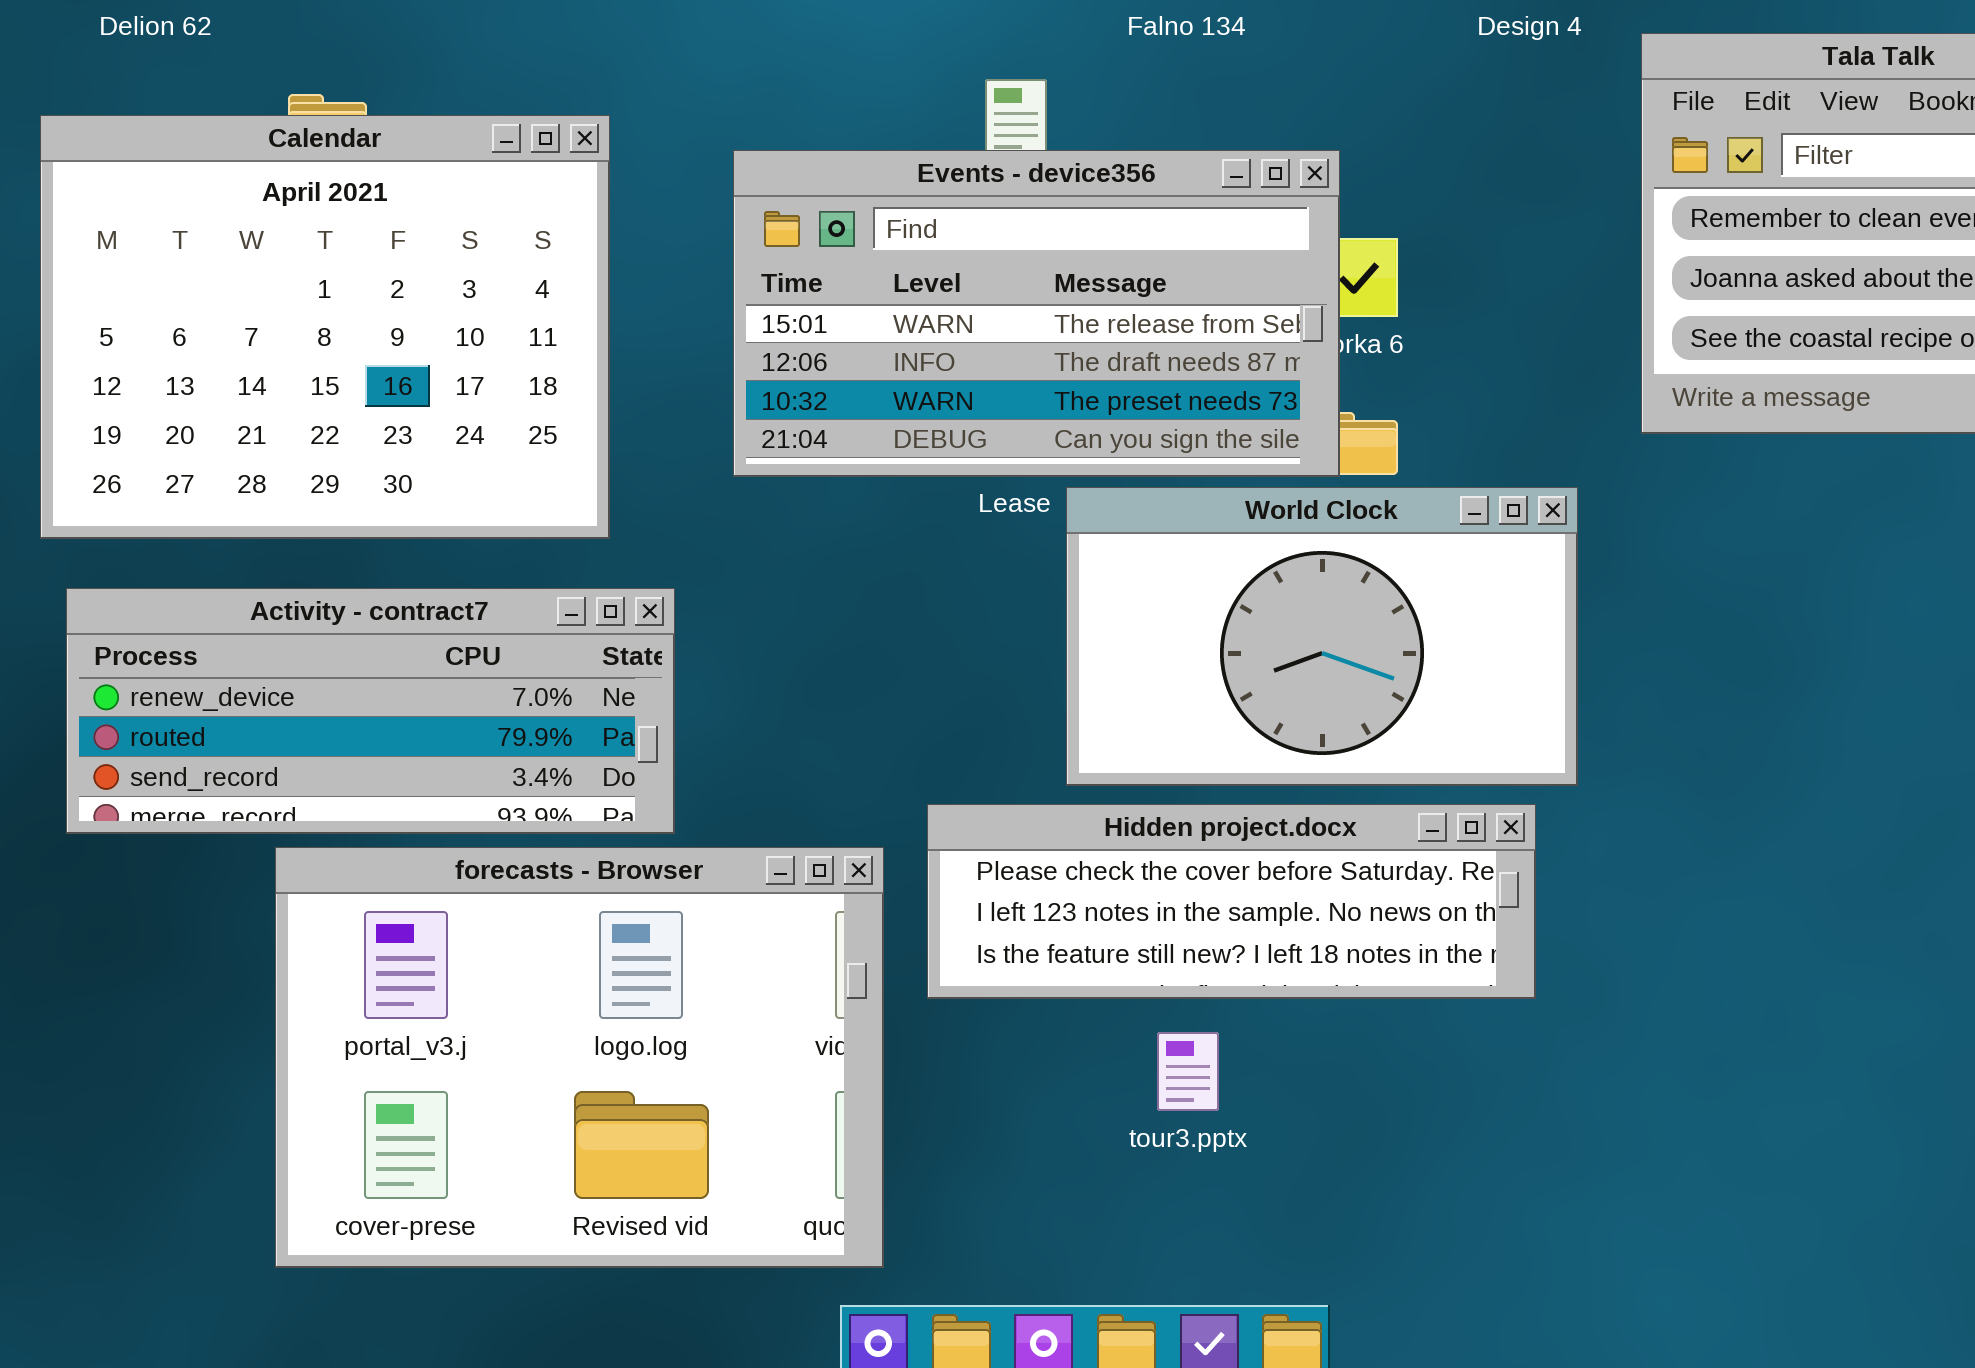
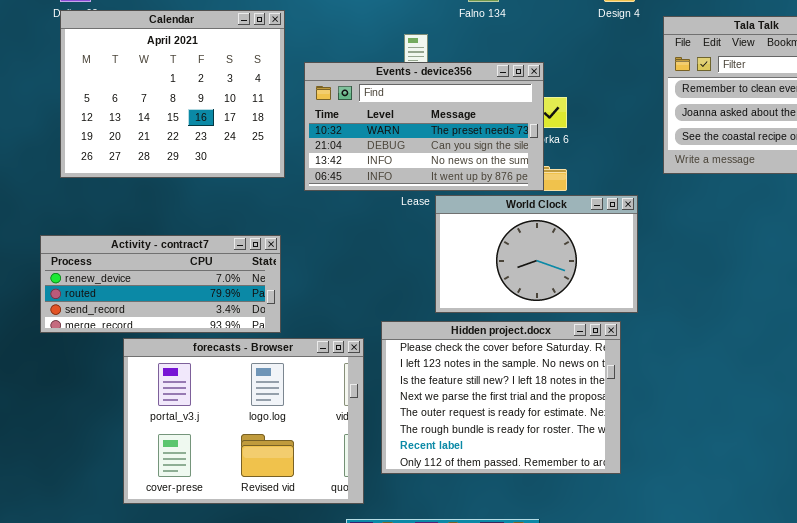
Calendar: [40,115,610,539] -> [60,10,285,178], moved
Events - device356: [733,150,1340,477] -> [304,62,544,191], scrolled down 2 rows
Hidden project.docx: [927,804,1536,999] -> [381,321,621,474], resized

